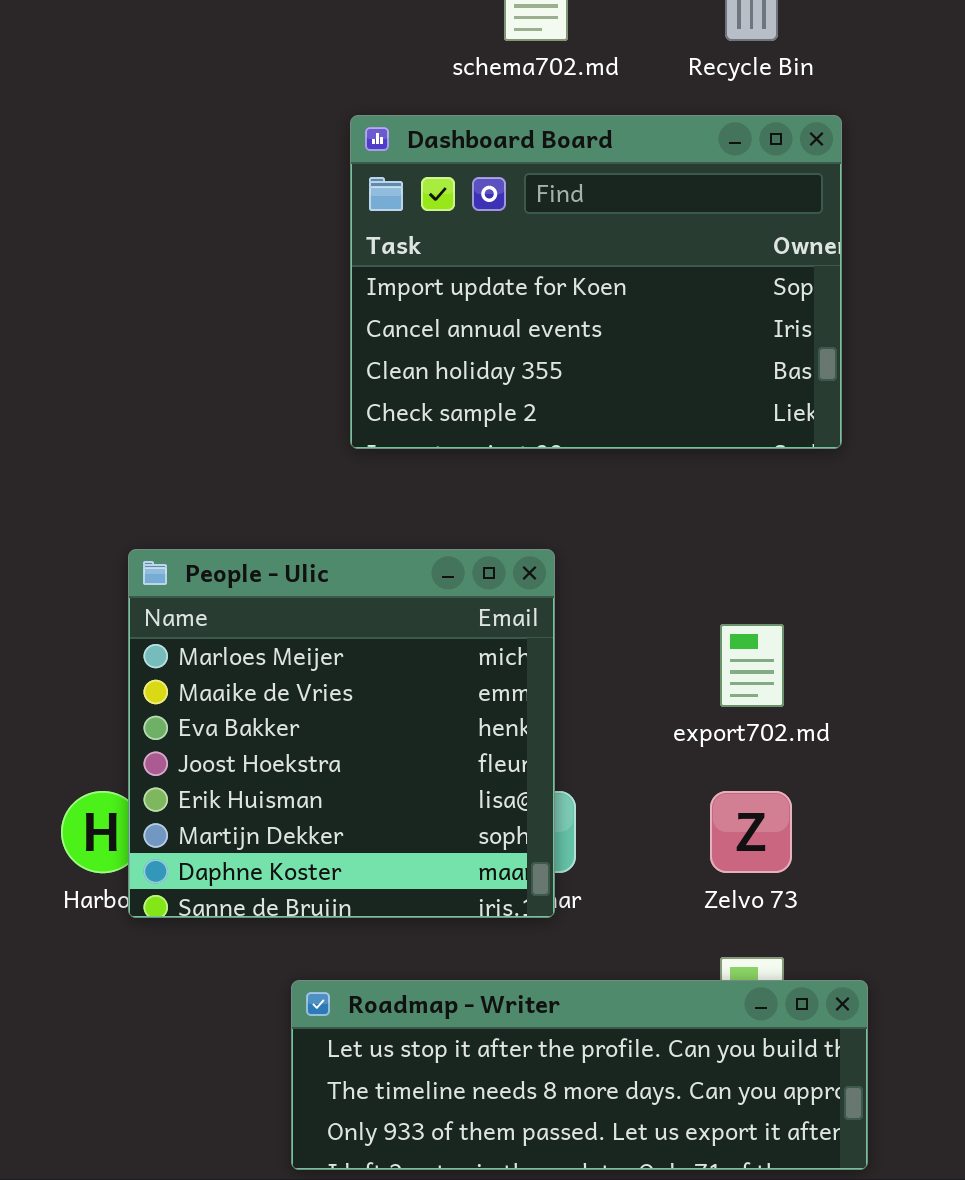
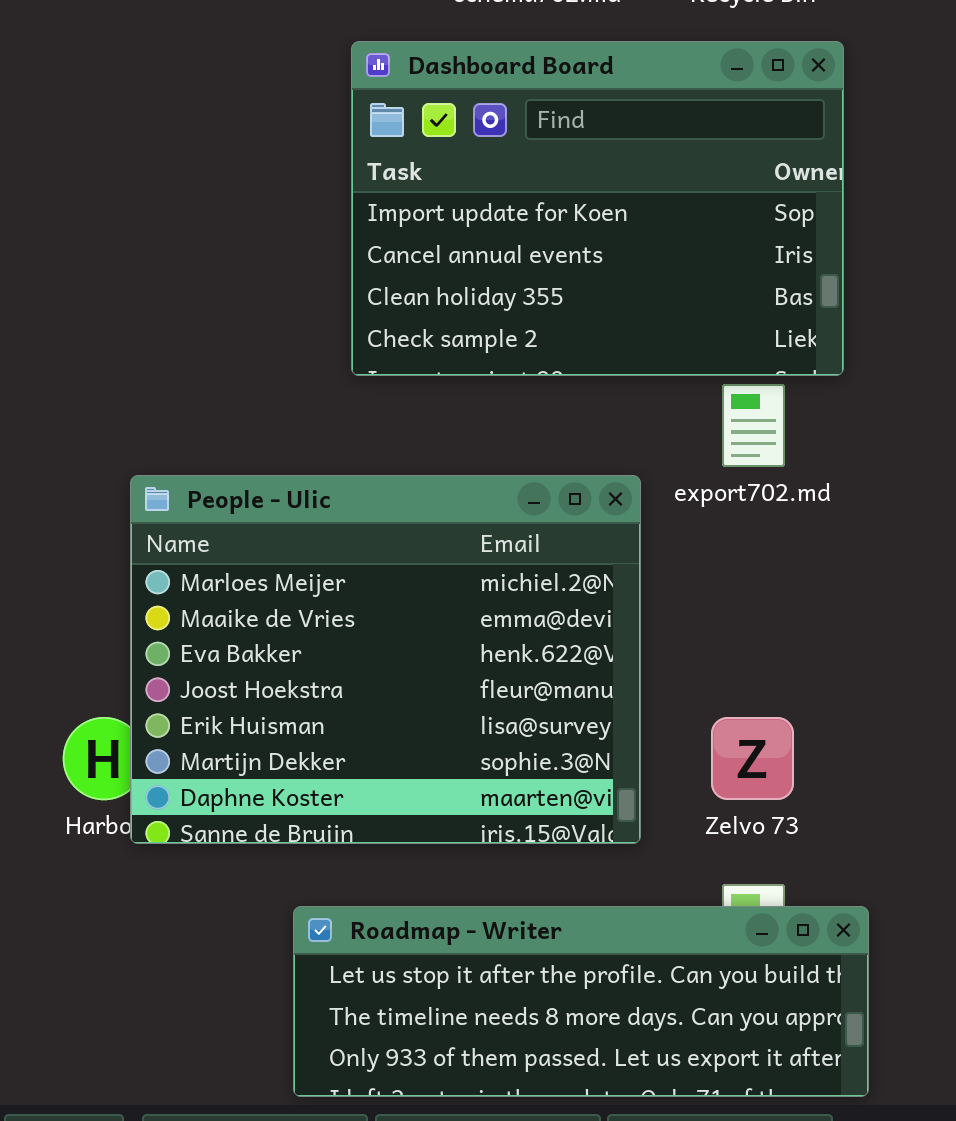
People - Ulic: [128,549,555,918] -> [130,475,641,844], resized
export702.md: [720,624,784,707] -> [722,384,785,467], moved

